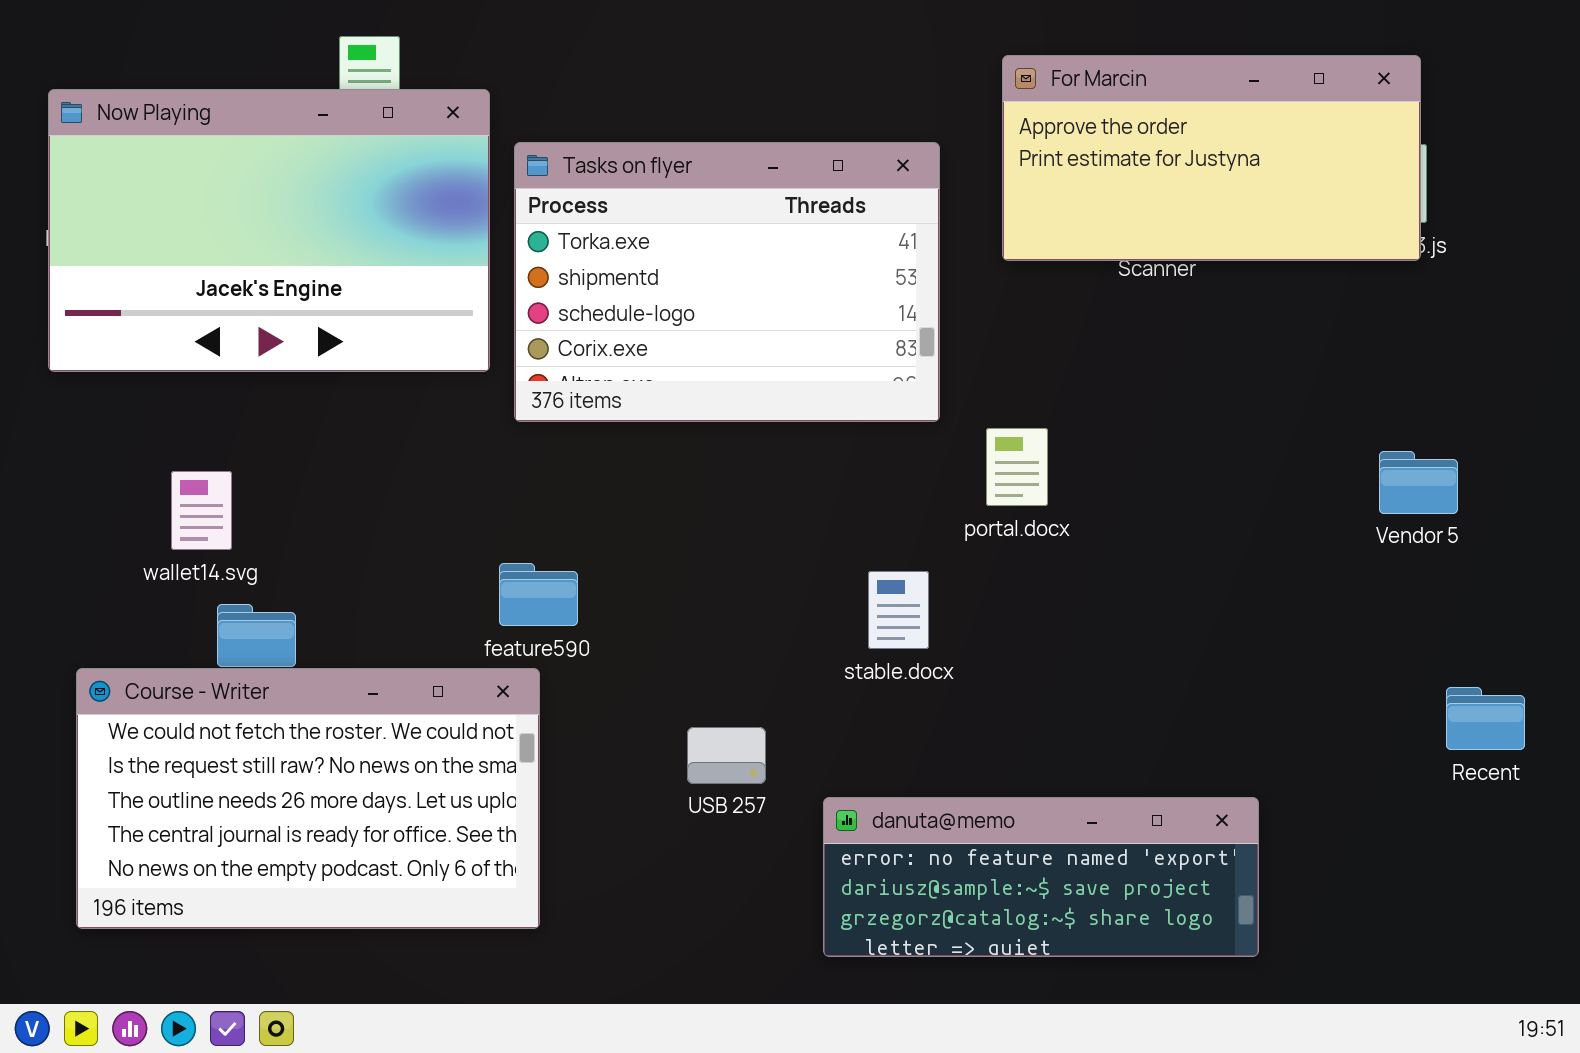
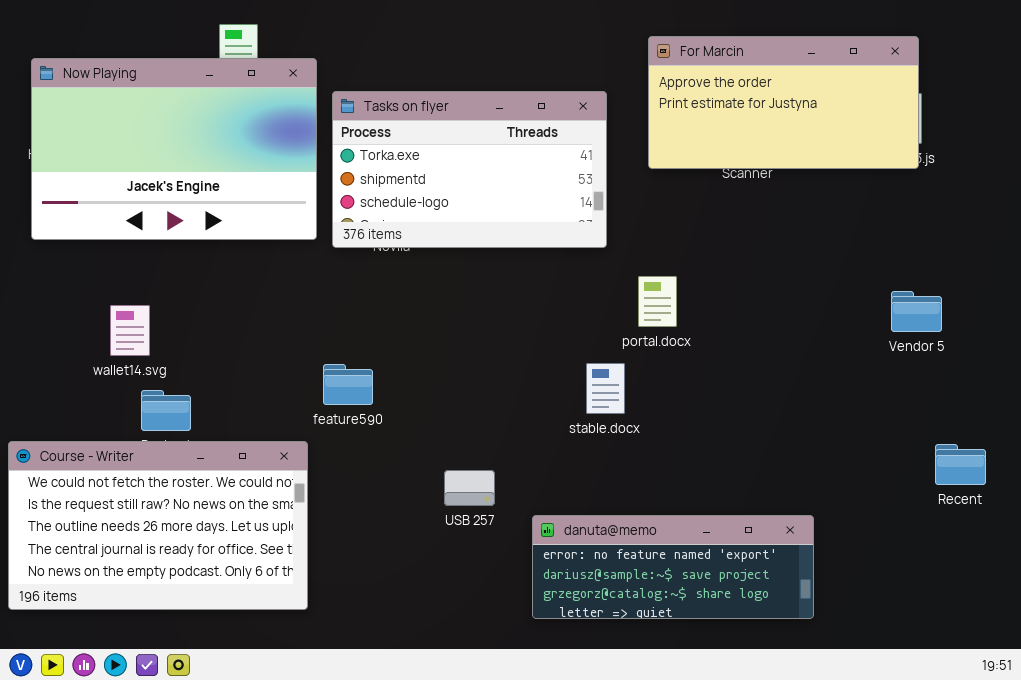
Tasks on flyer: [514,142,940,422] -> [332,91,607,248], resized
stable.docx: [868,571,929,649] -> [586,363,625,414], moved
Course - Writer: [76,668,540,929] -> [8,441,308,610], moved

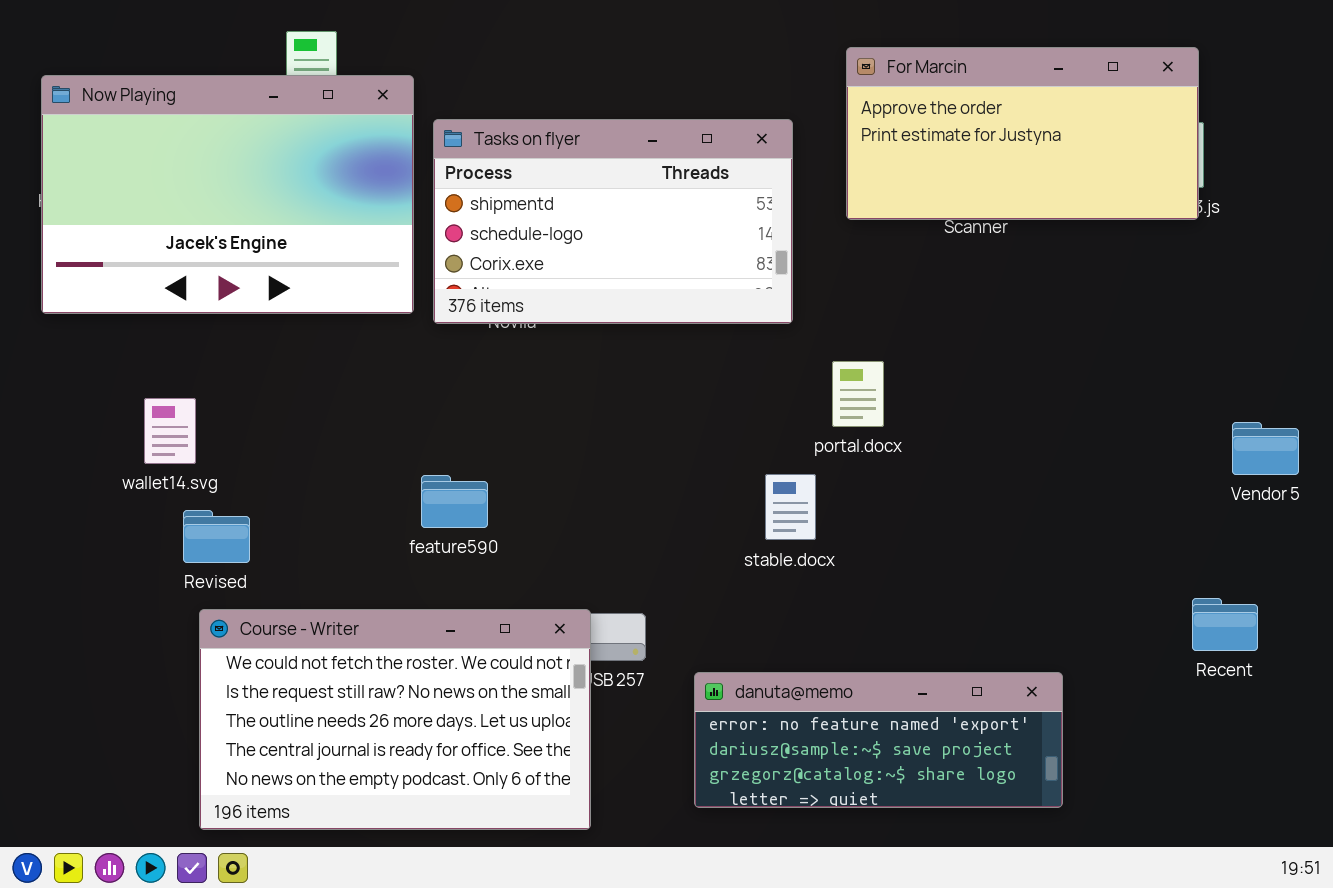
Tasks on flyer: [332,91,607,248] -> [433,119,793,324], scrolled down 1 row
Vendor 5: [891,291,942,332] -> [1232,422,1299,475], moved
Course - Writer: [8,441,308,610] -> [199,609,591,830], moved
Recent: [935,444,986,485] -> [1192,598,1258,651], moved

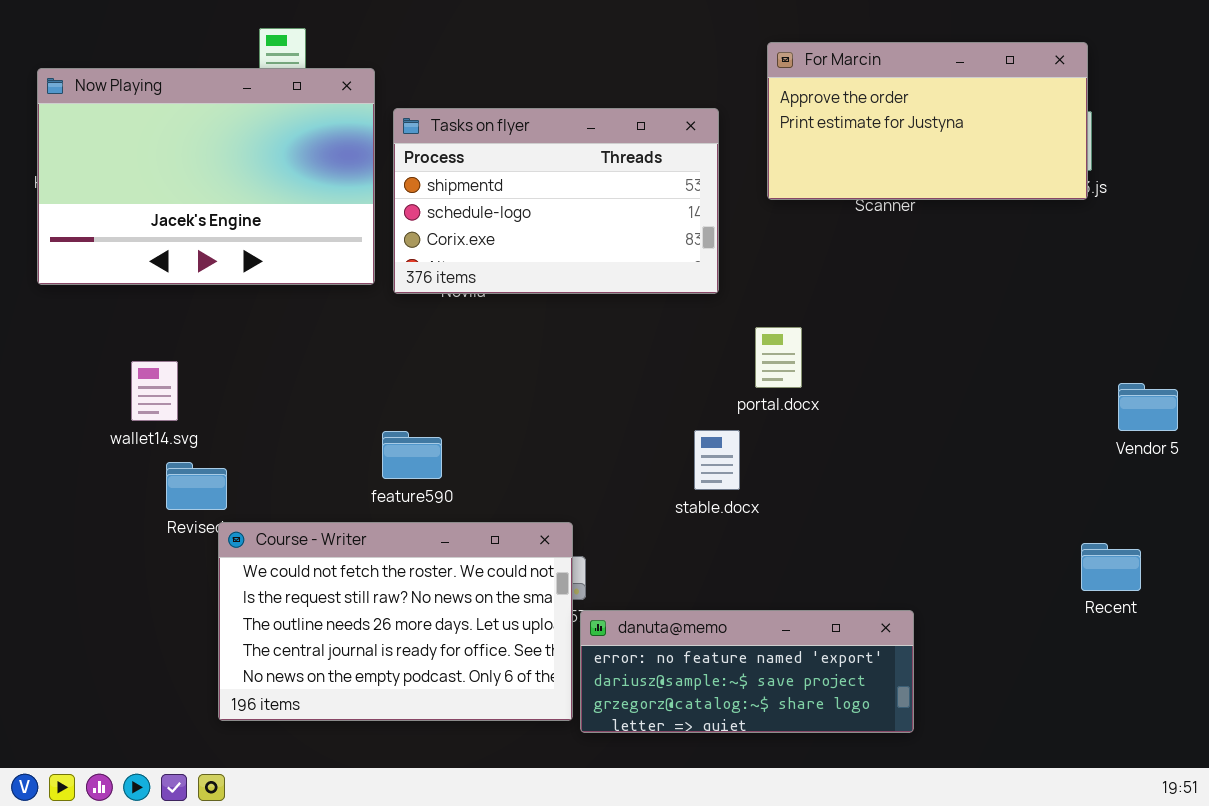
Course - Writer: [199,609,591,830] -> [218,522,573,721], moved
danuta@memo: [694,672,1063,808] -> [580,610,914,733], moved

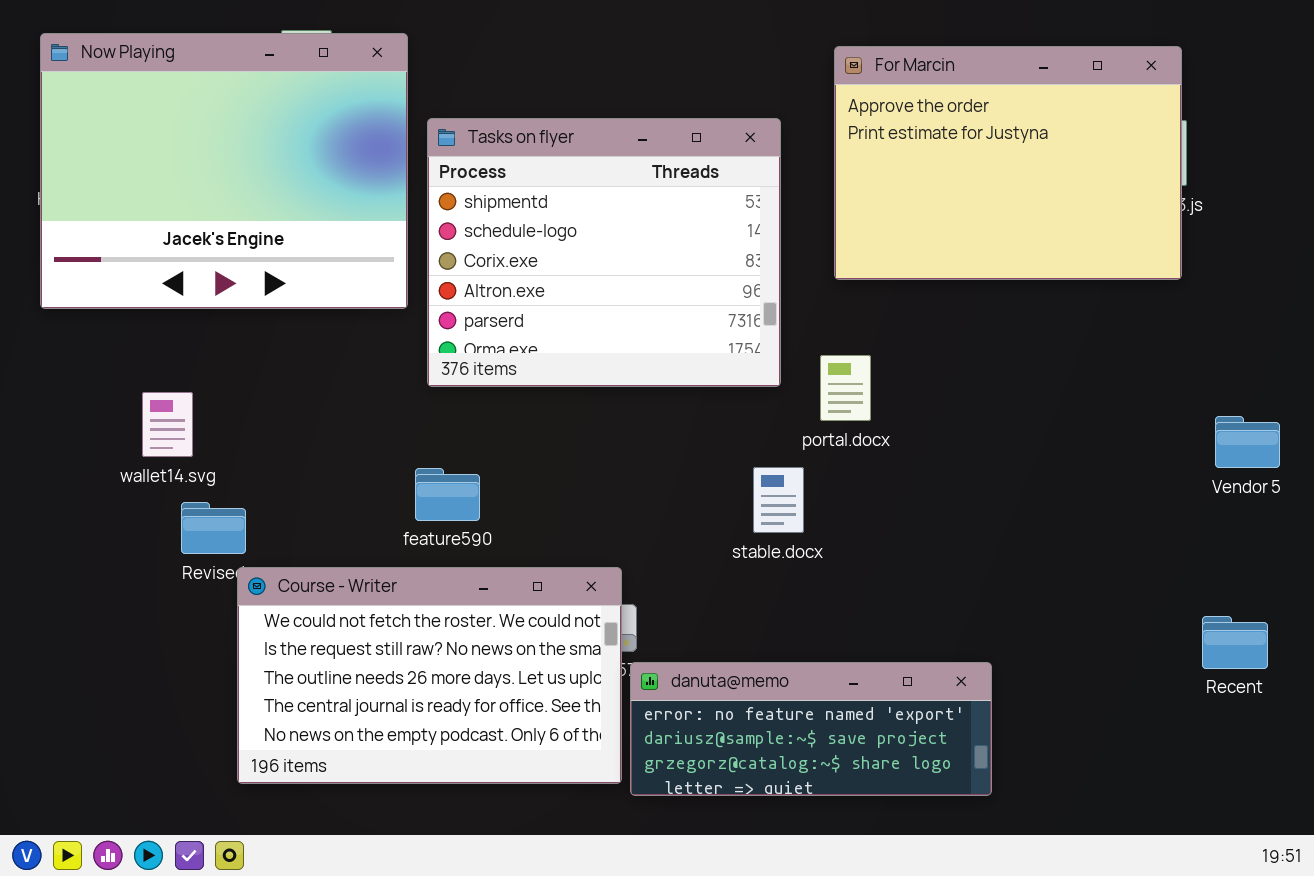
For Marcin: [767,42,1088,200] -> [834,46,1182,280], resized
Now Playing: [37,68,375,285] -> [40,33,408,309], resized
Tasks on flyer: [393,108,719,294] -> [427,118,781,387], resized
Recent: [1081,543,1141,591] -> [1202,616,1268,669], moved

